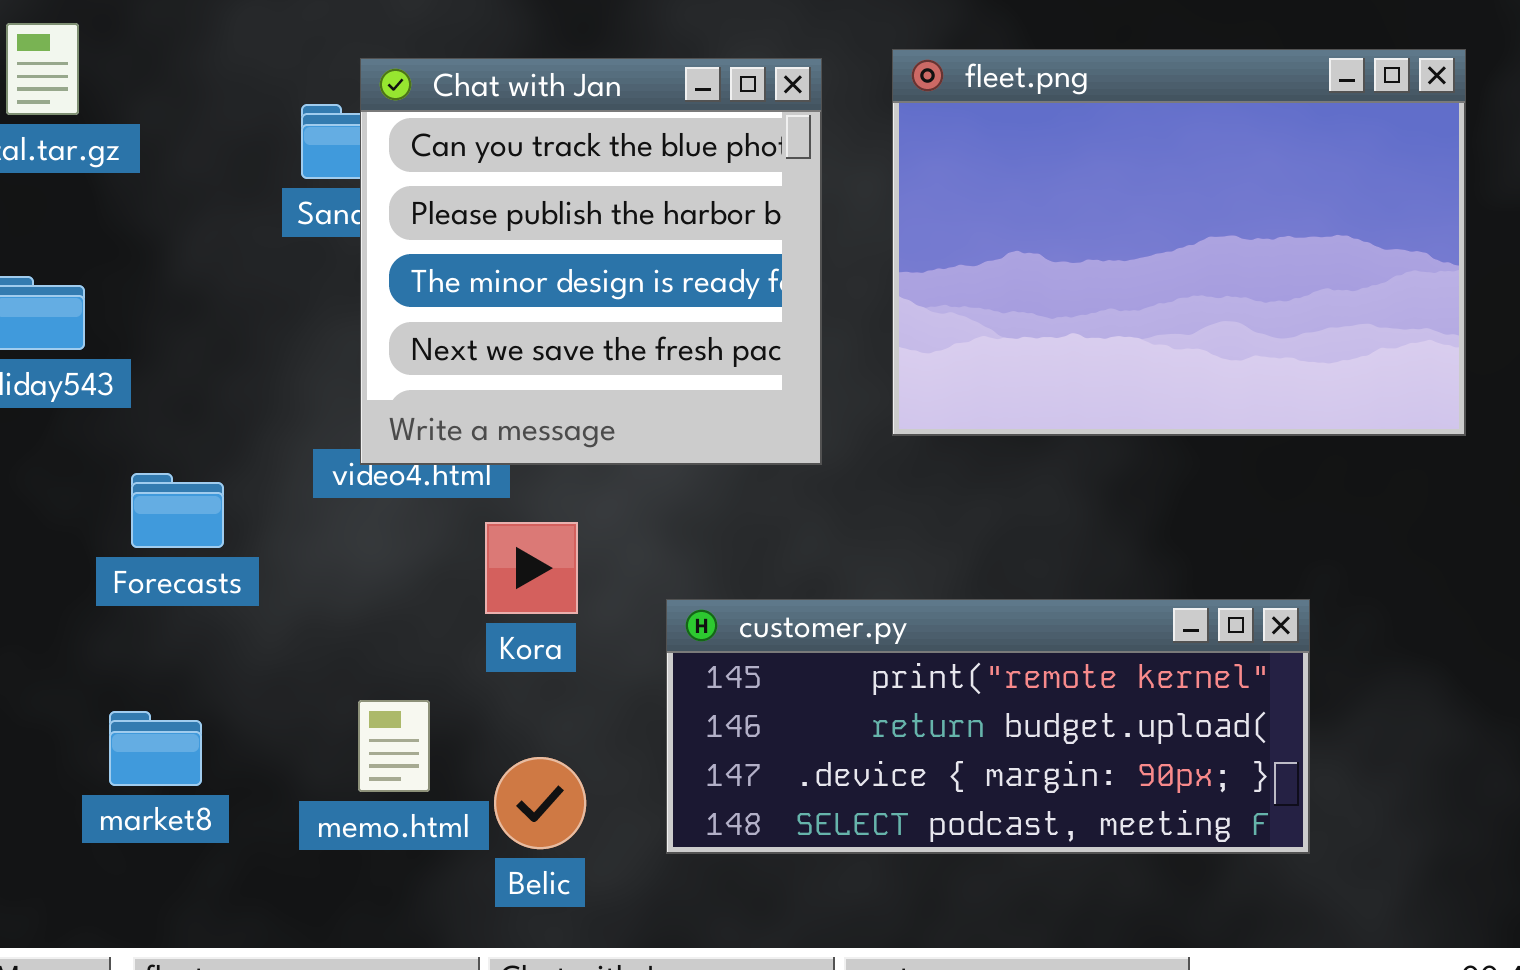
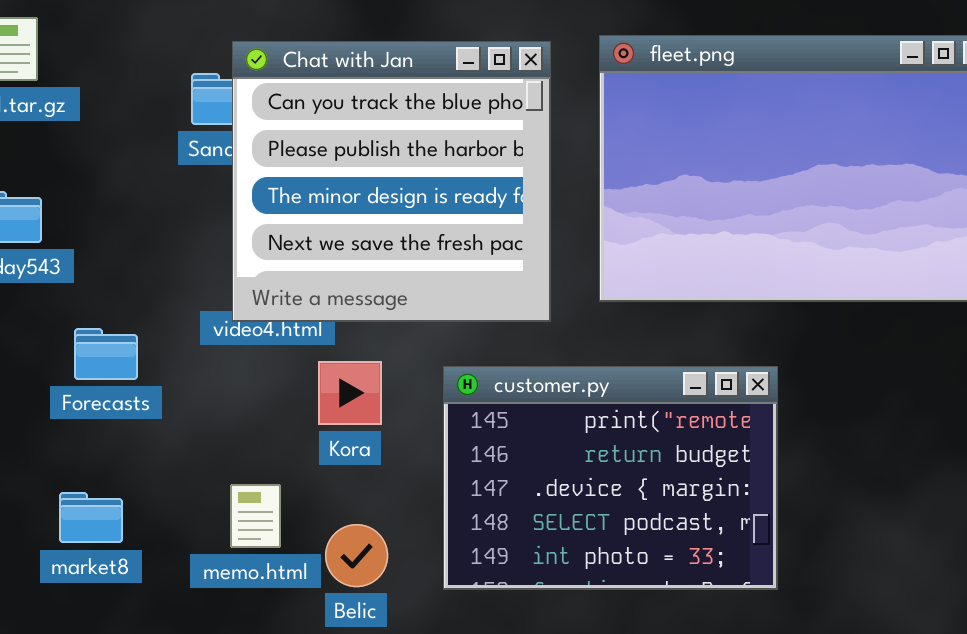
customer.py: [666,599,1310,854] -> [443,366,778,590], resized

